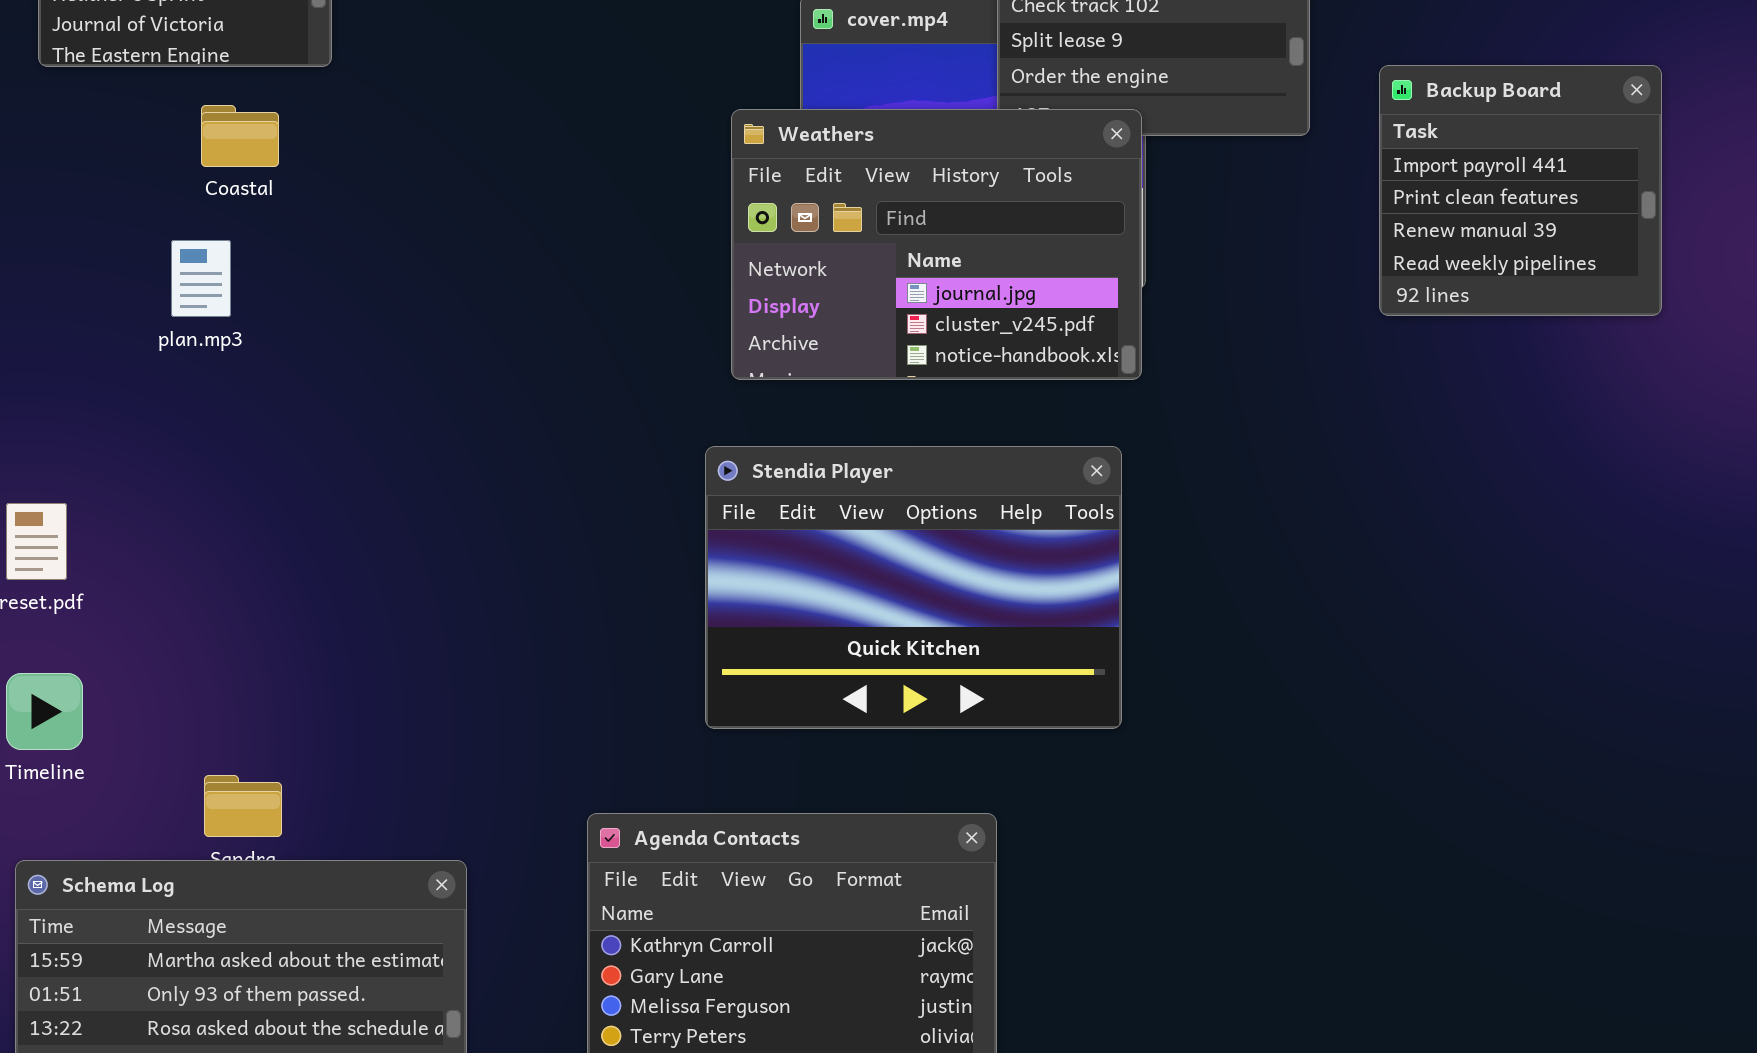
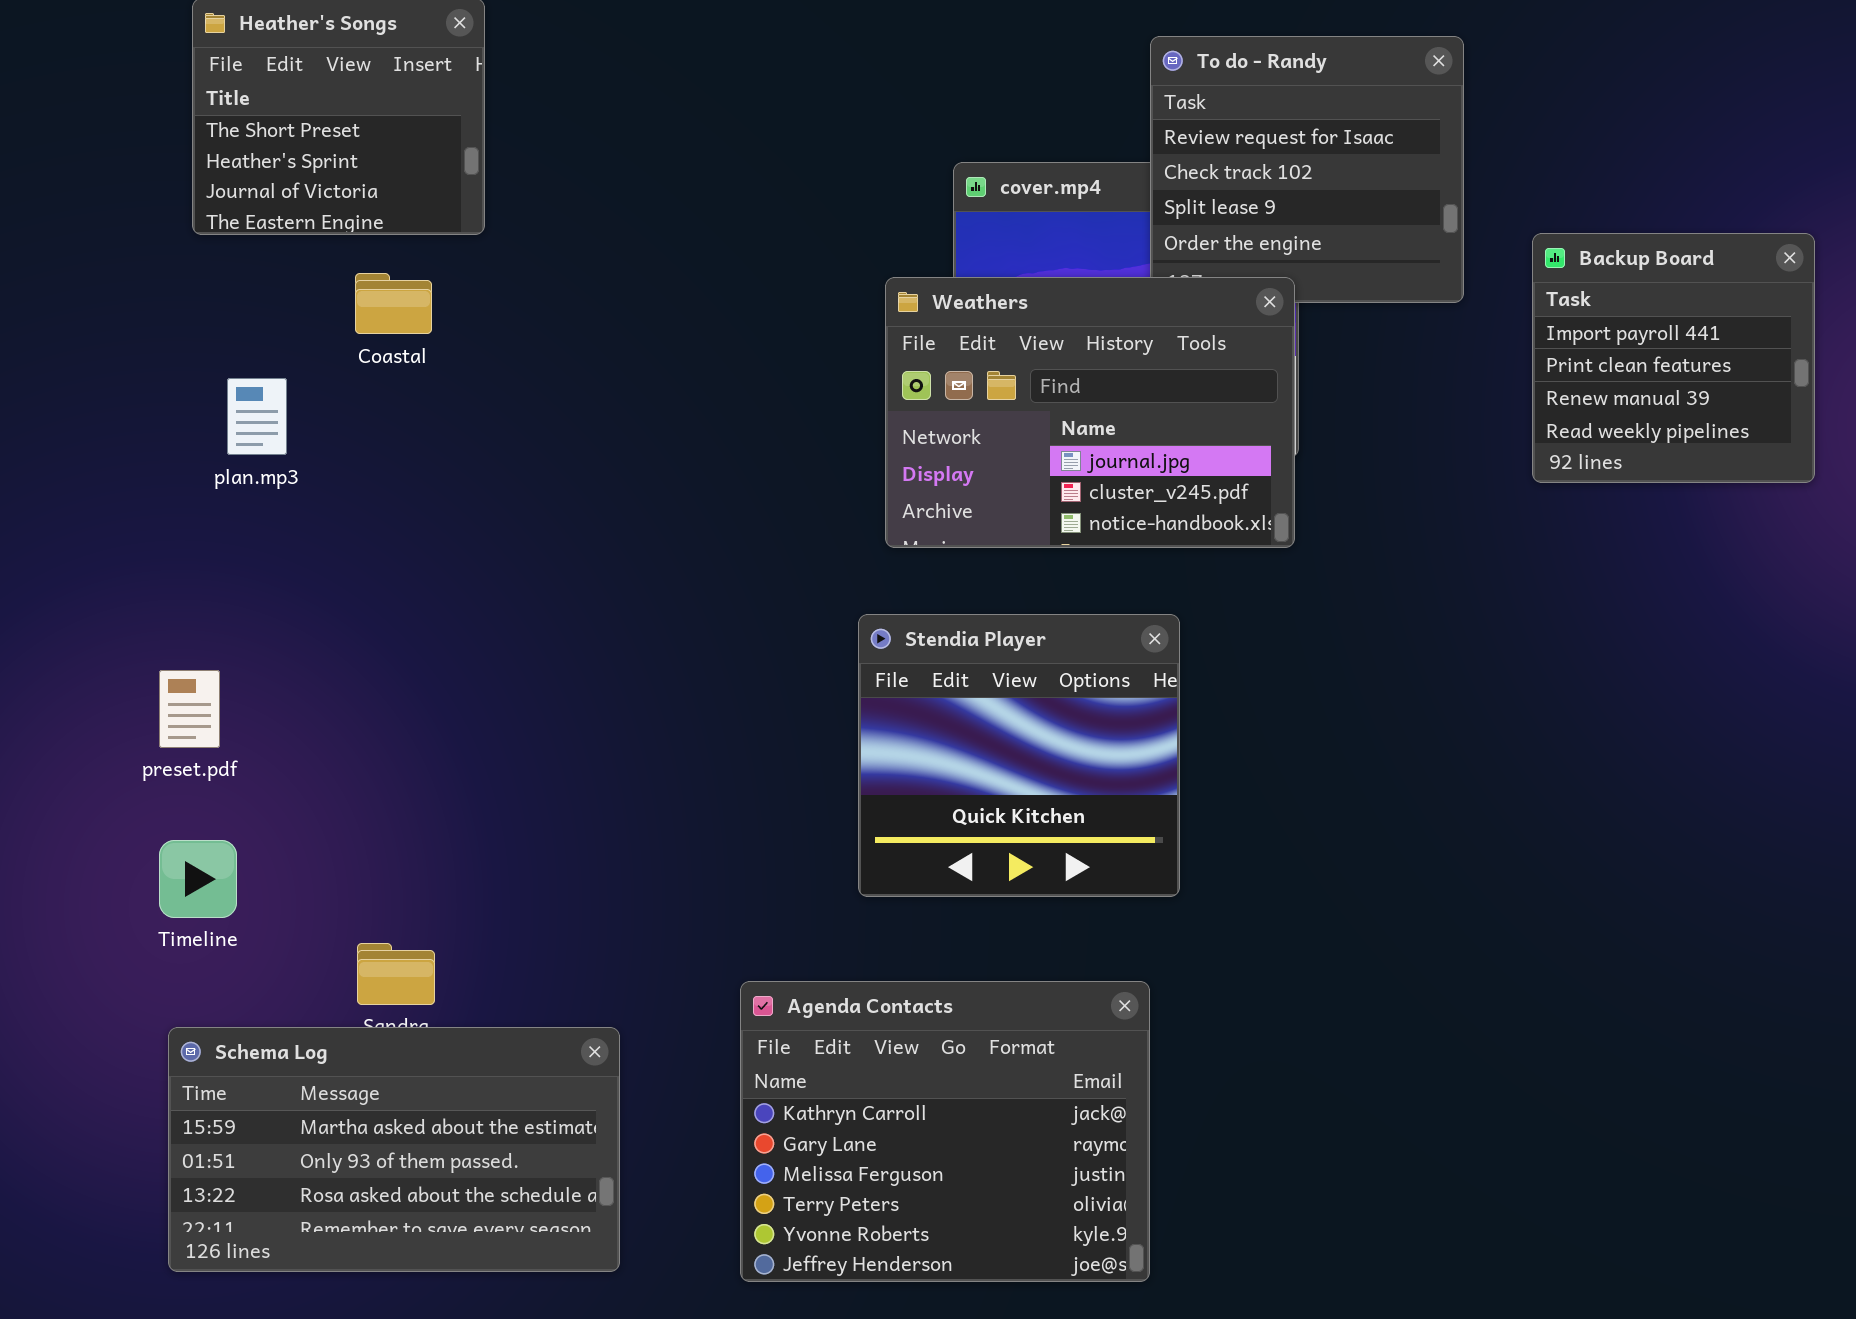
plan.mp3: [171,240,231,317] -> [227,378,287,455], moved
Stendia Player: [705,446,1122,729] -> [858,614,1180,897], resized

